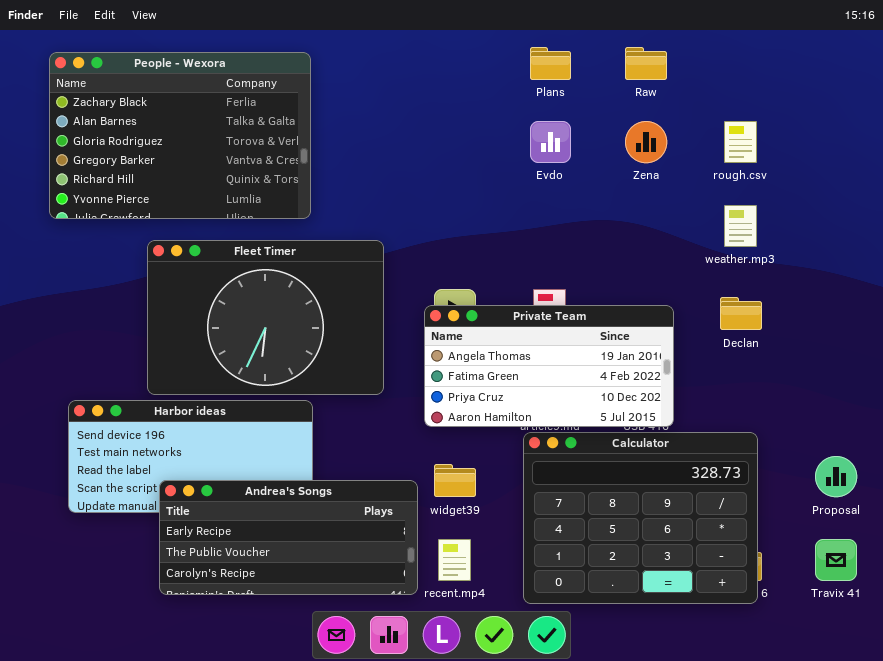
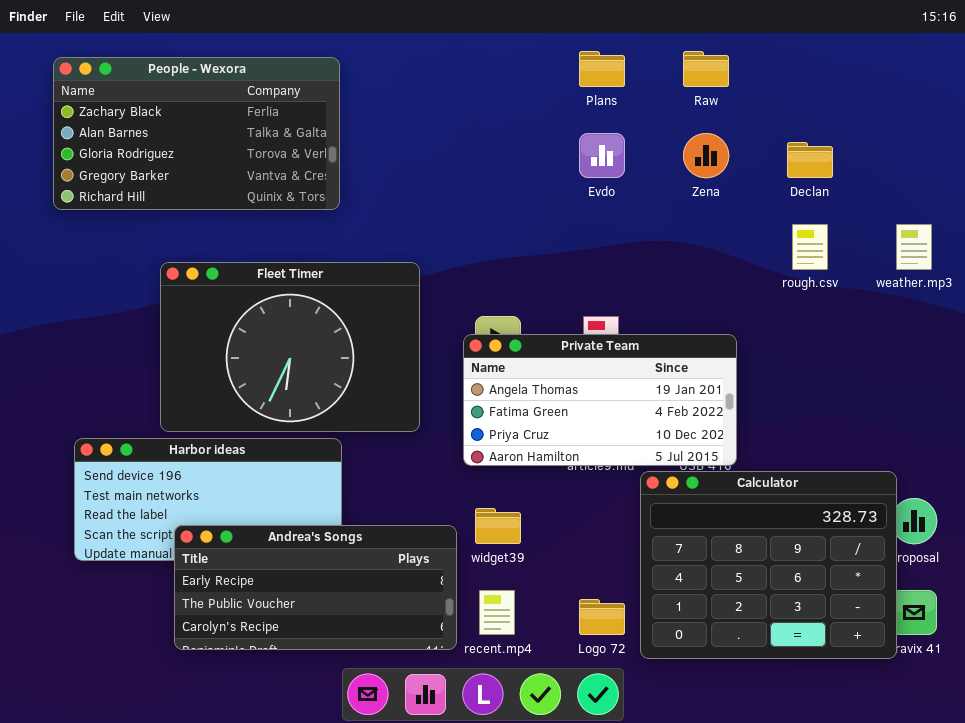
People - Wexora: [49,52,311,219] -> [53,57,340,210], resized
rough.csv: [724,121,757,163] -> [792,224,828,270], moved
weather.mp3: [724,205,757,247] -> [896,224,932,270], moved
Declan: [720,297,762,330] -> [787,142,833,178], moved
Calculator: [523,432,758,604] -> [640,471,897,659], moved

